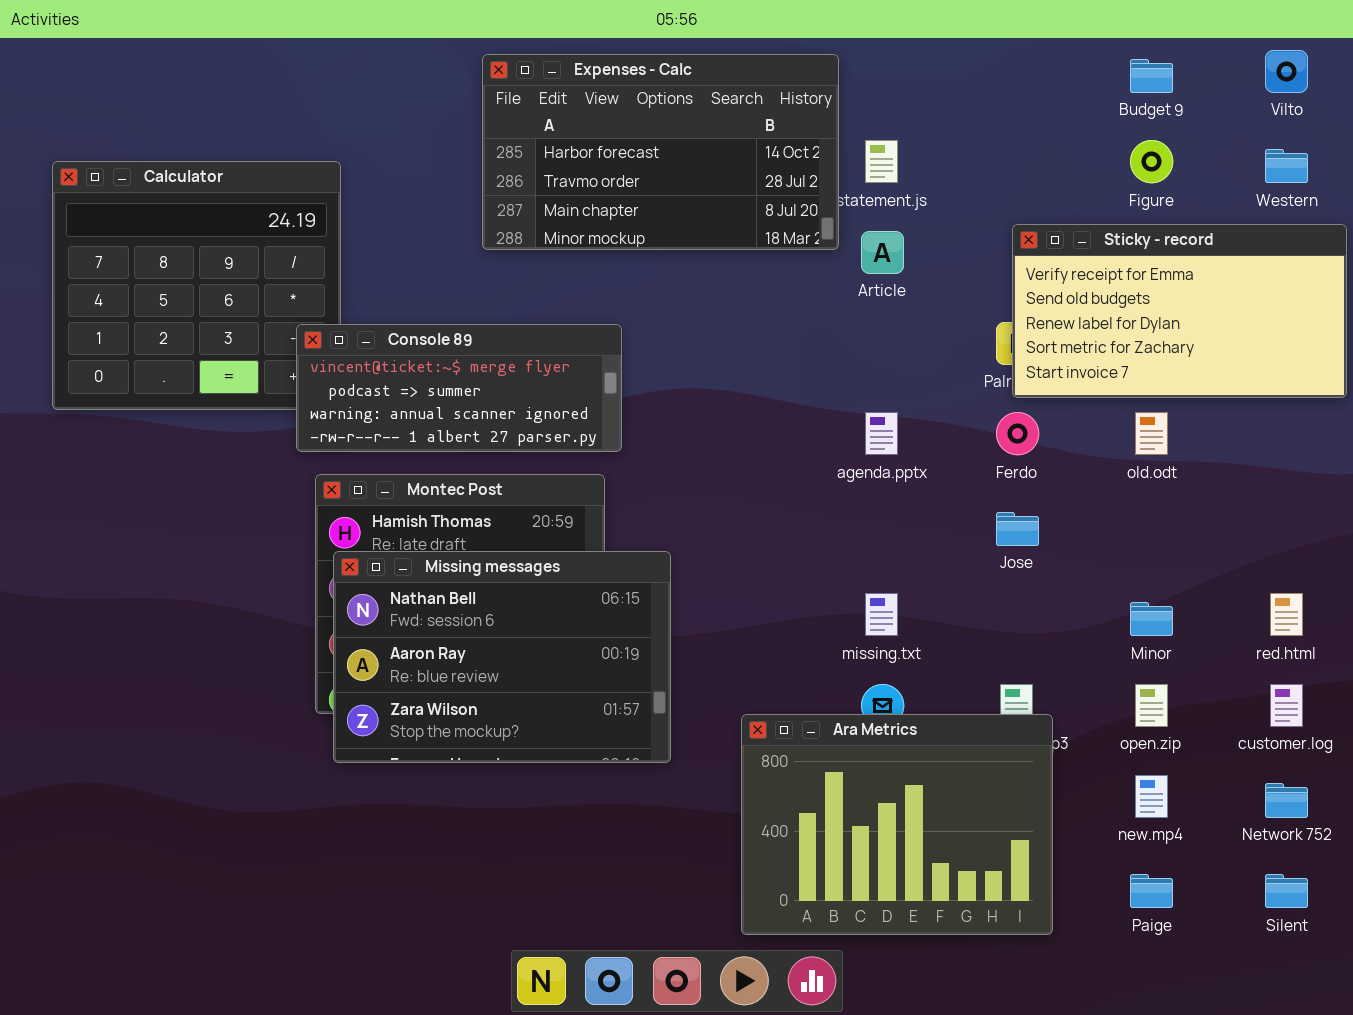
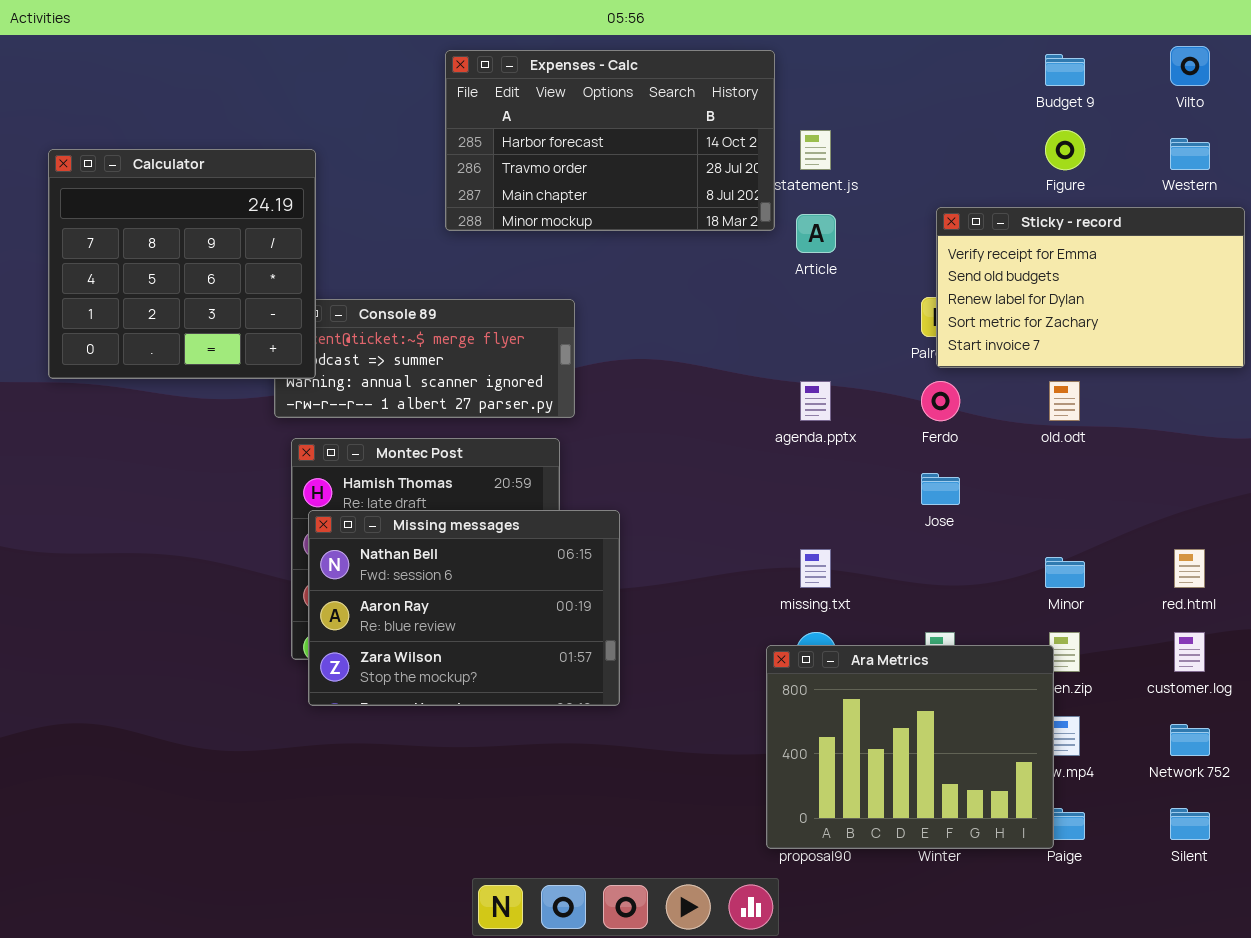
Calculator: [52,161,341,410] -> [48,149,316,379], raised
Ara Metrics: [741,714,1053,935] -> [766,645,1054,849], moved

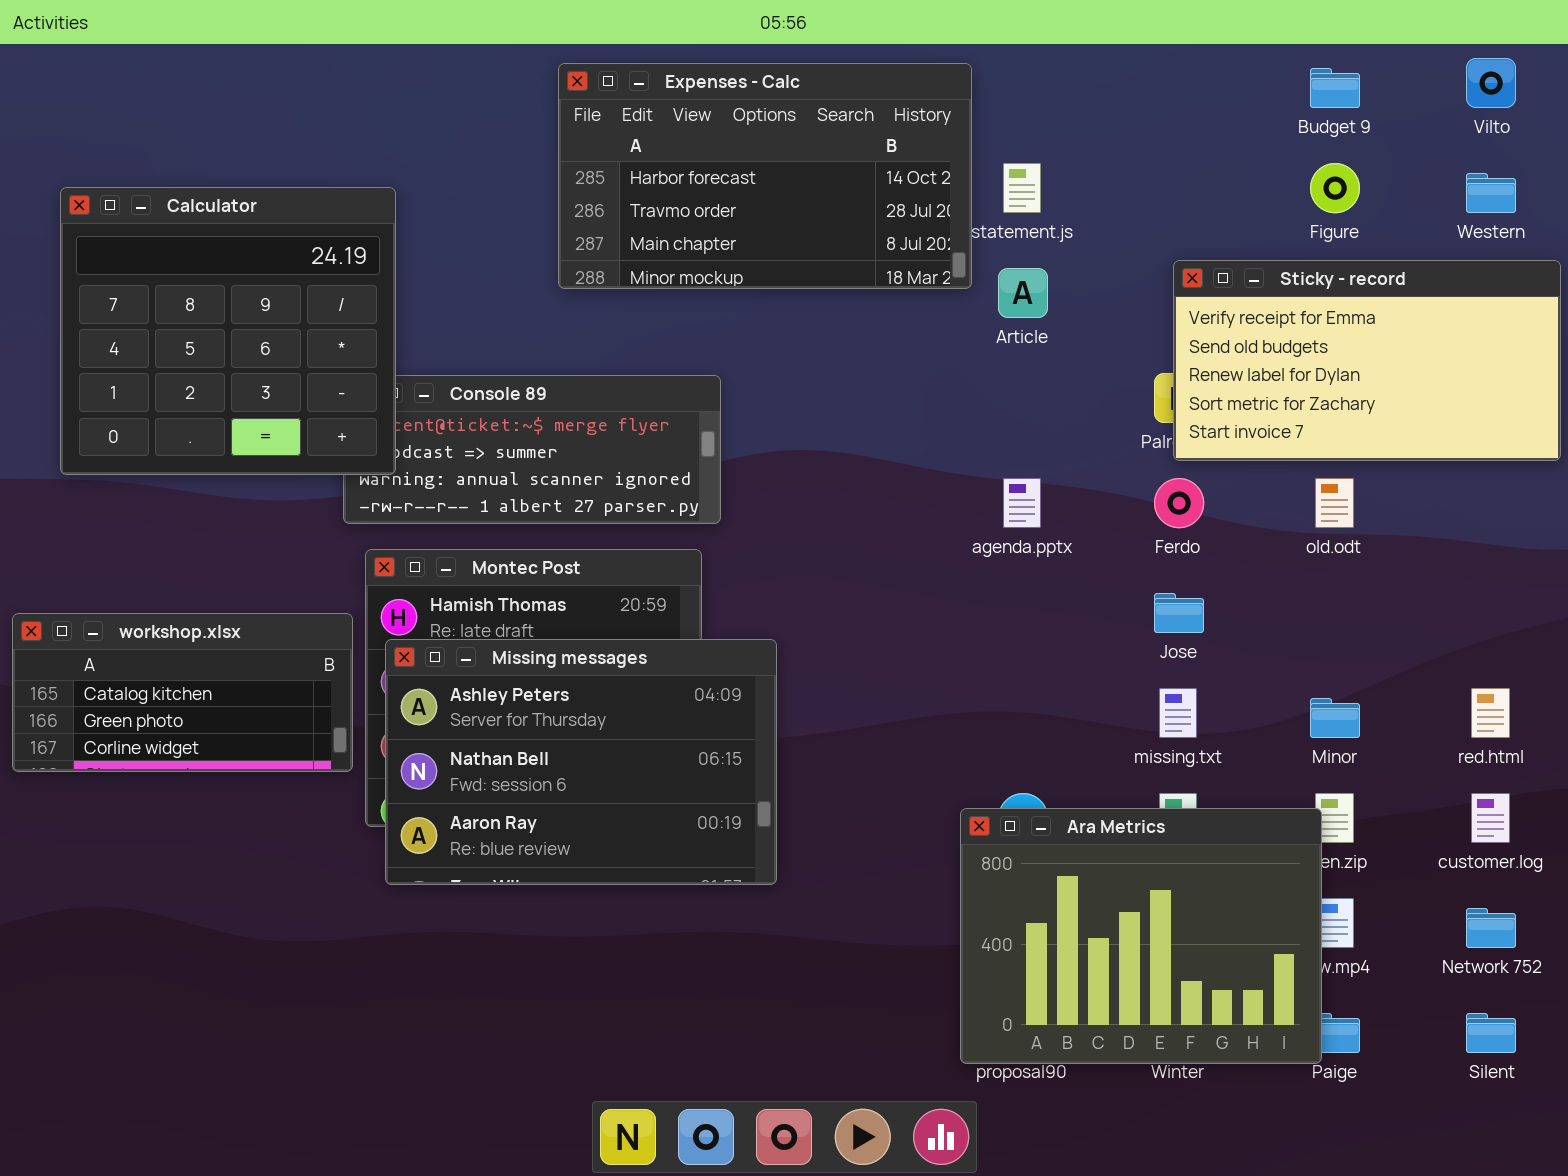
workshop.xlsx: none -> [12,613,353,772], opened
Missing messages: [308,510,620,706] -> [385,639,777,885], scrolled up 1 row
missing.txt: [800,549,831,588] -> [1159,688,1197,738], moved

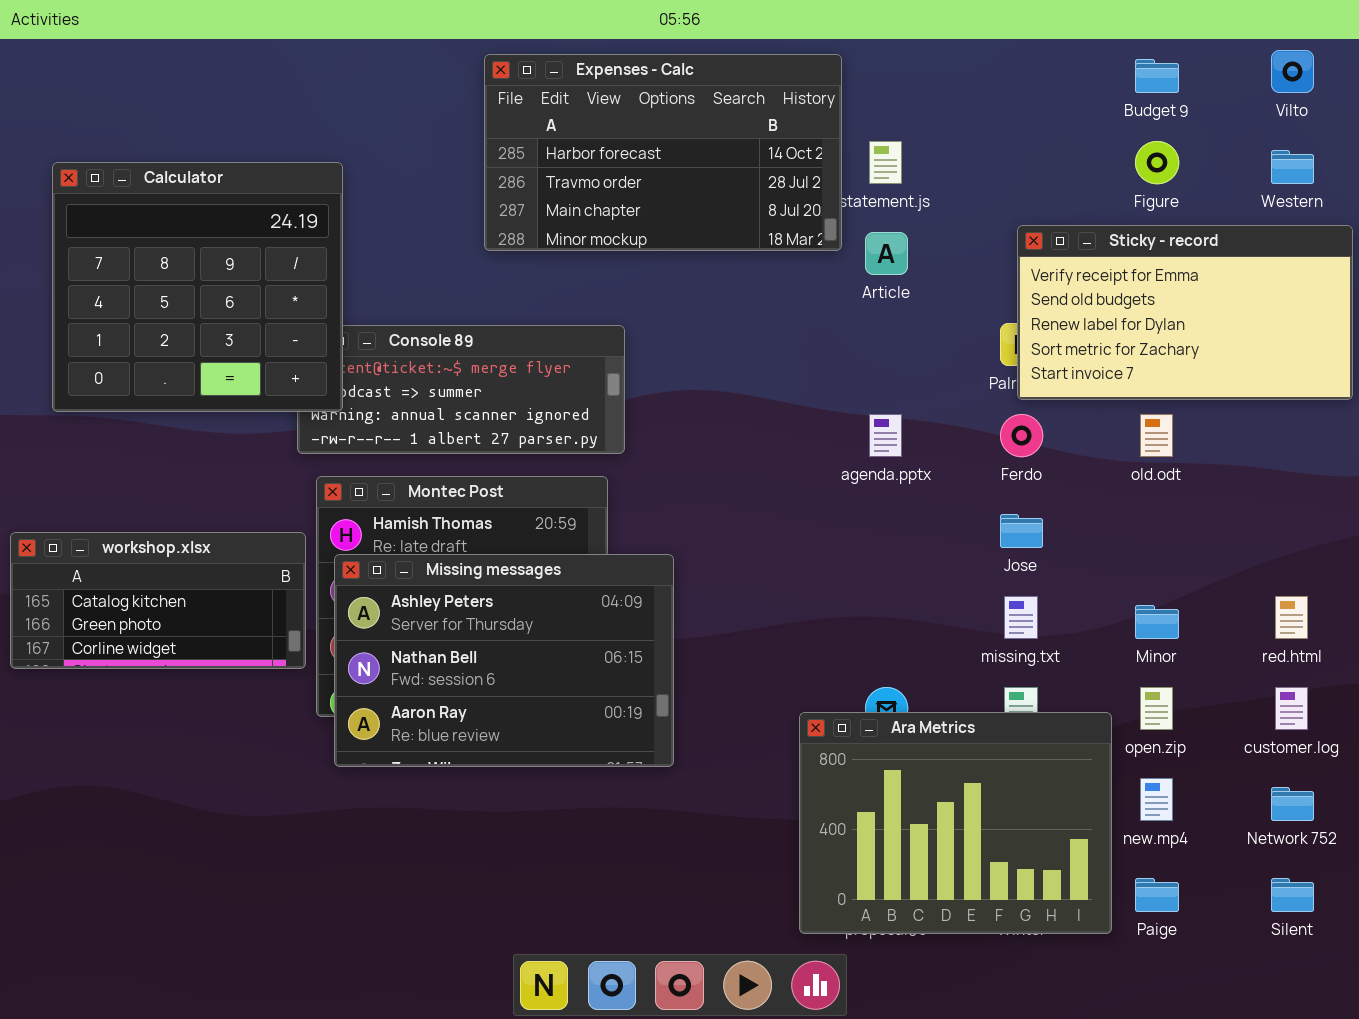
Ara Metrics: [960,808,1322,1064] -> [799,712,1112,934], moved

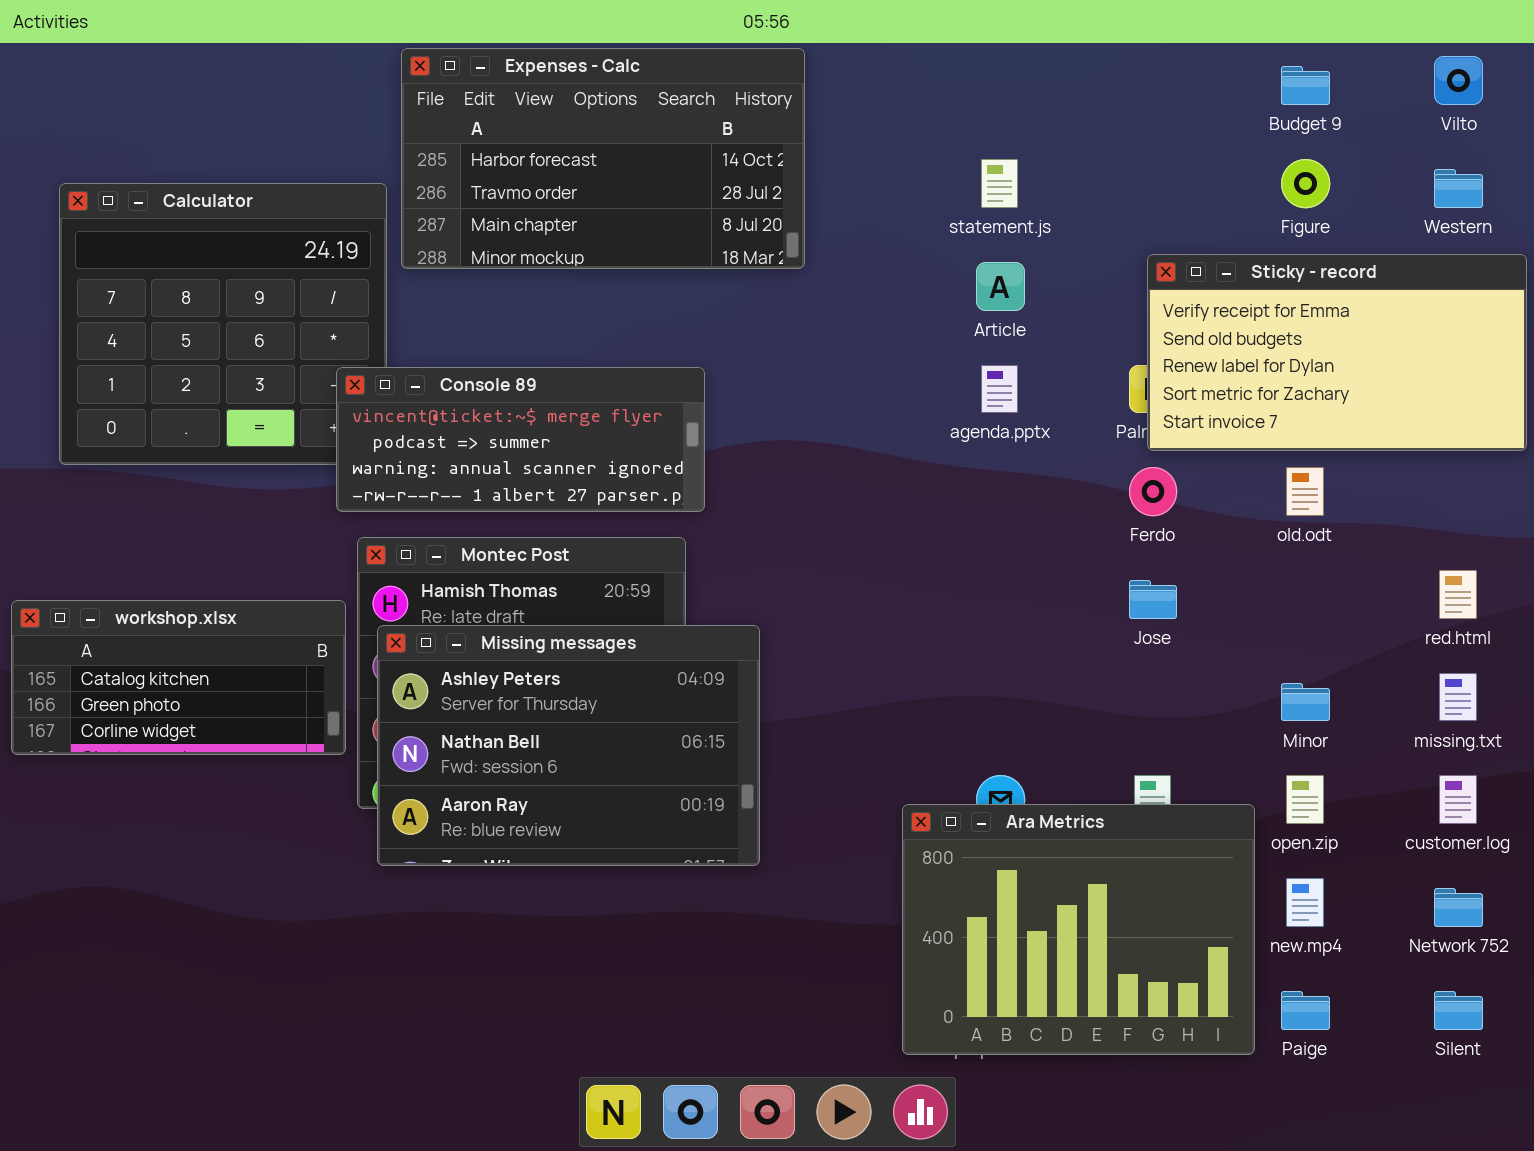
Expenses - Calc: [484,54,842,251] -> [401,48,805,269], moved
Console 89: [297,325,625,454] -> [336,367,705,512], raised
agenda.pptx: [869,414,902,457] -> [981,365,1018,413], moved
missing.txt: [1004,596,1038,639] -> [1439,673,1477,721], moved
red.html: [1275,596,1308,639] -> [1439,570,1477,619], moved

